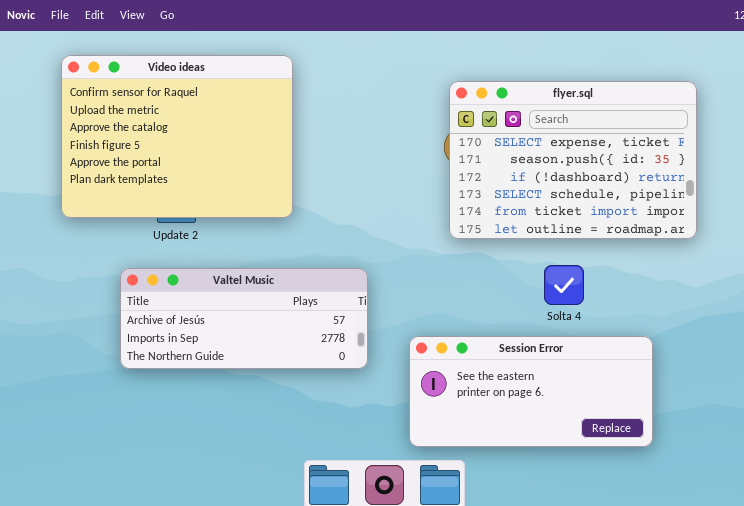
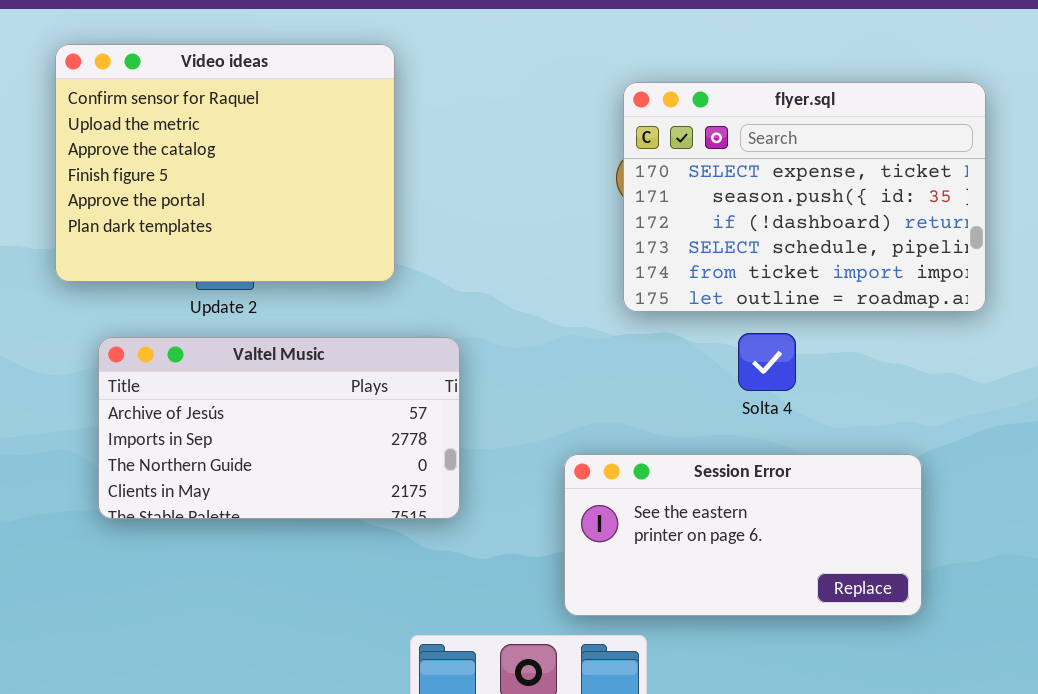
Solta 4: [544,265,584,305] -> [738,333,796,391], moved
Valtel Music: [120,268,368,369] -> [98,337,460,519], moved, resized

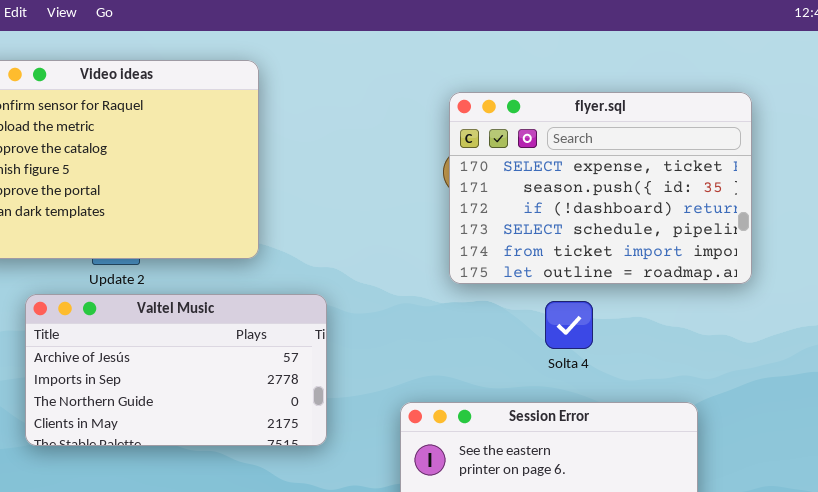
Valtel Music: [98,337,460,519] -> [25,294,327,446], moved

